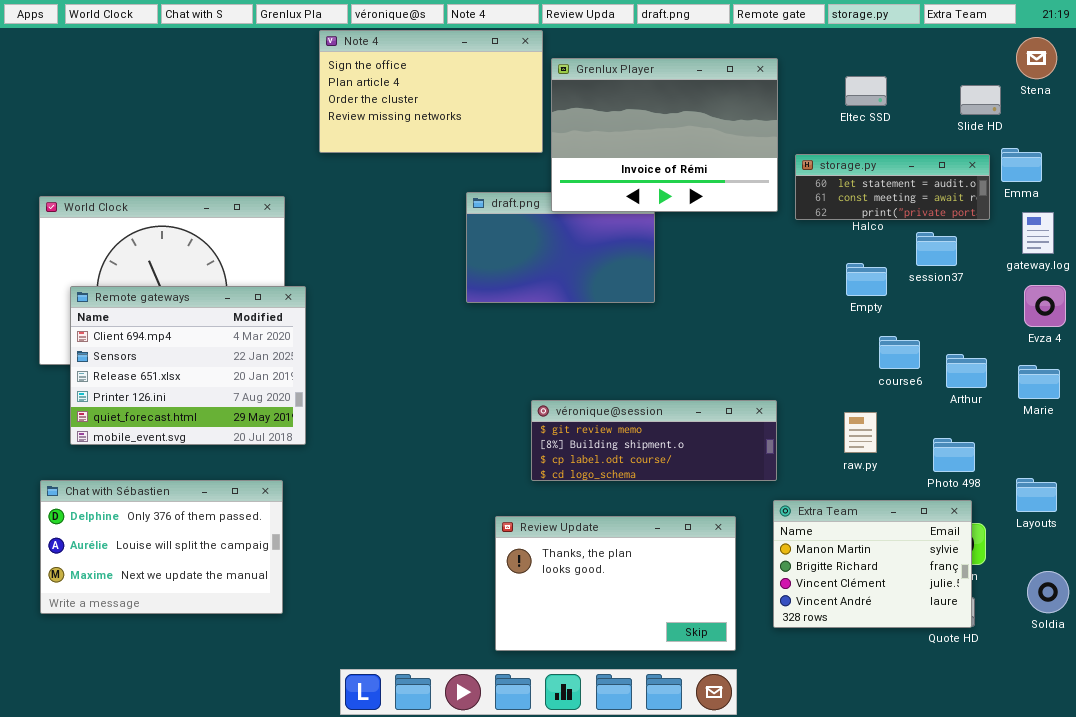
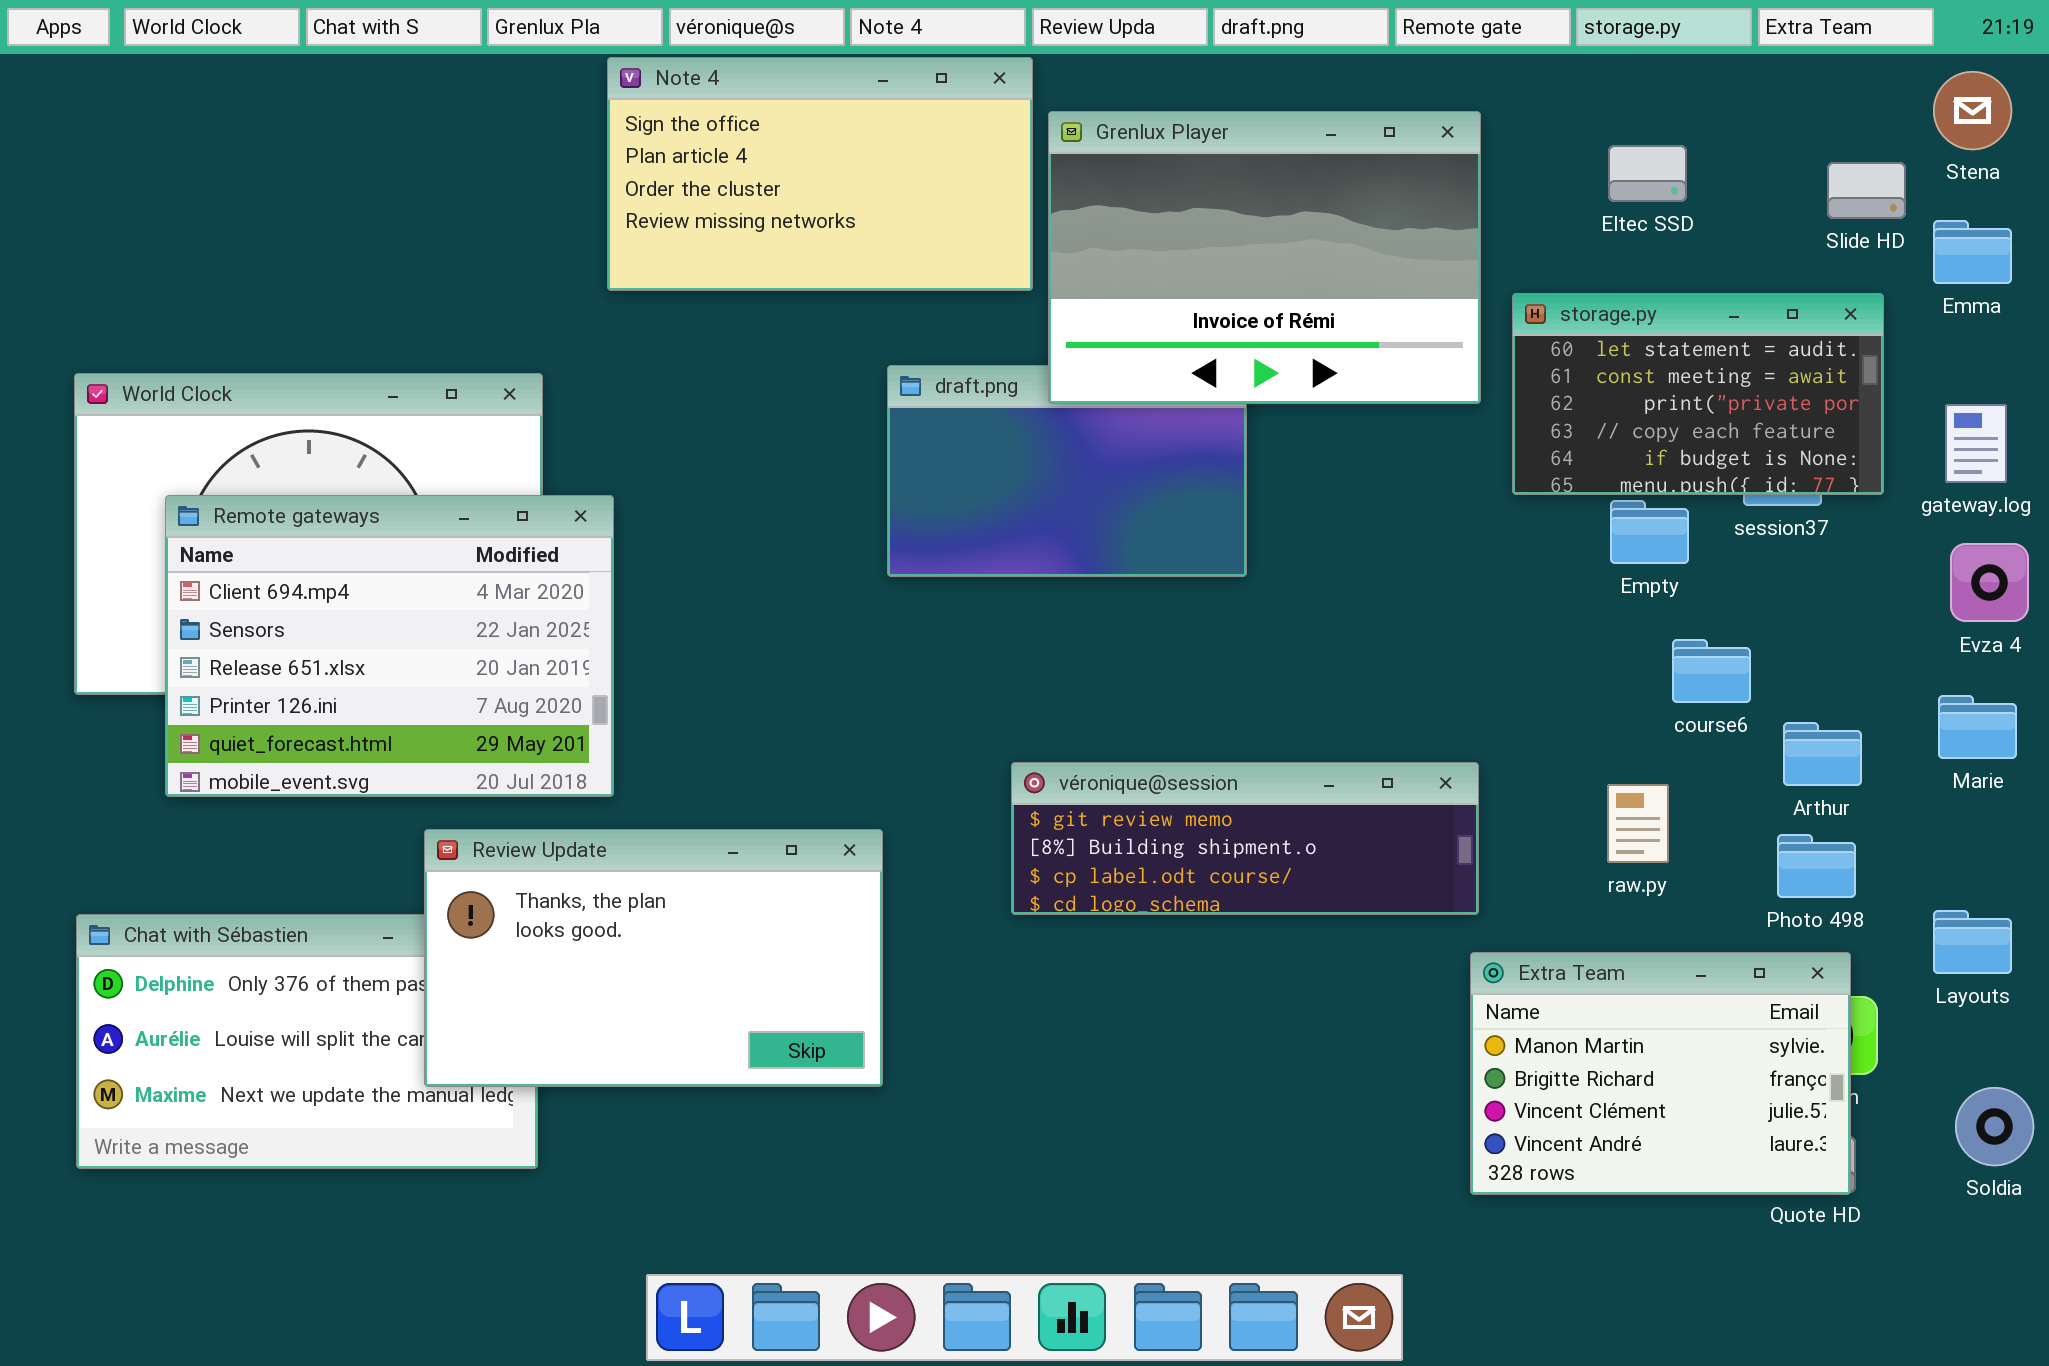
Emma: [1001,148,1042,182] -> [1933,220,2012,284], moved
storage.py: [795,154,990,220] -> [1512,293,1884,495], resized
Remote gateways: [70,286,306,445] -> [165,495,614,797], moved
Arthur: [946,354,987,388] -> [1783,722,1862,786], moved
Review Update: [495,516,736,651] -> [424,829,883,1087], moved

